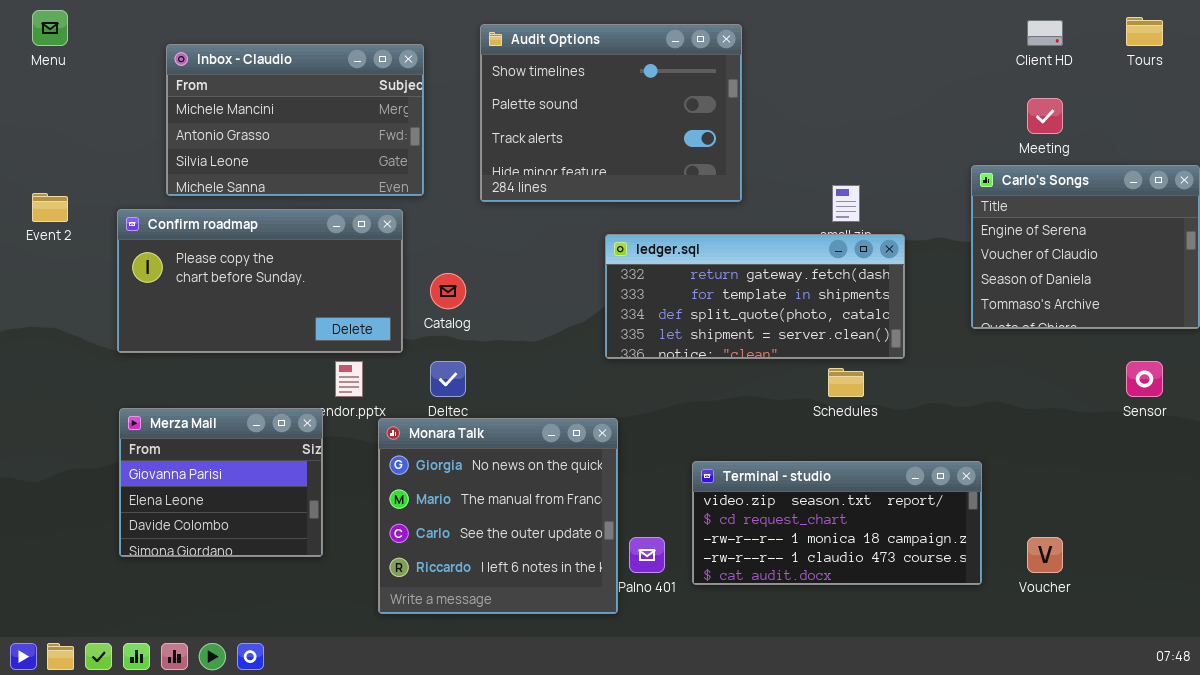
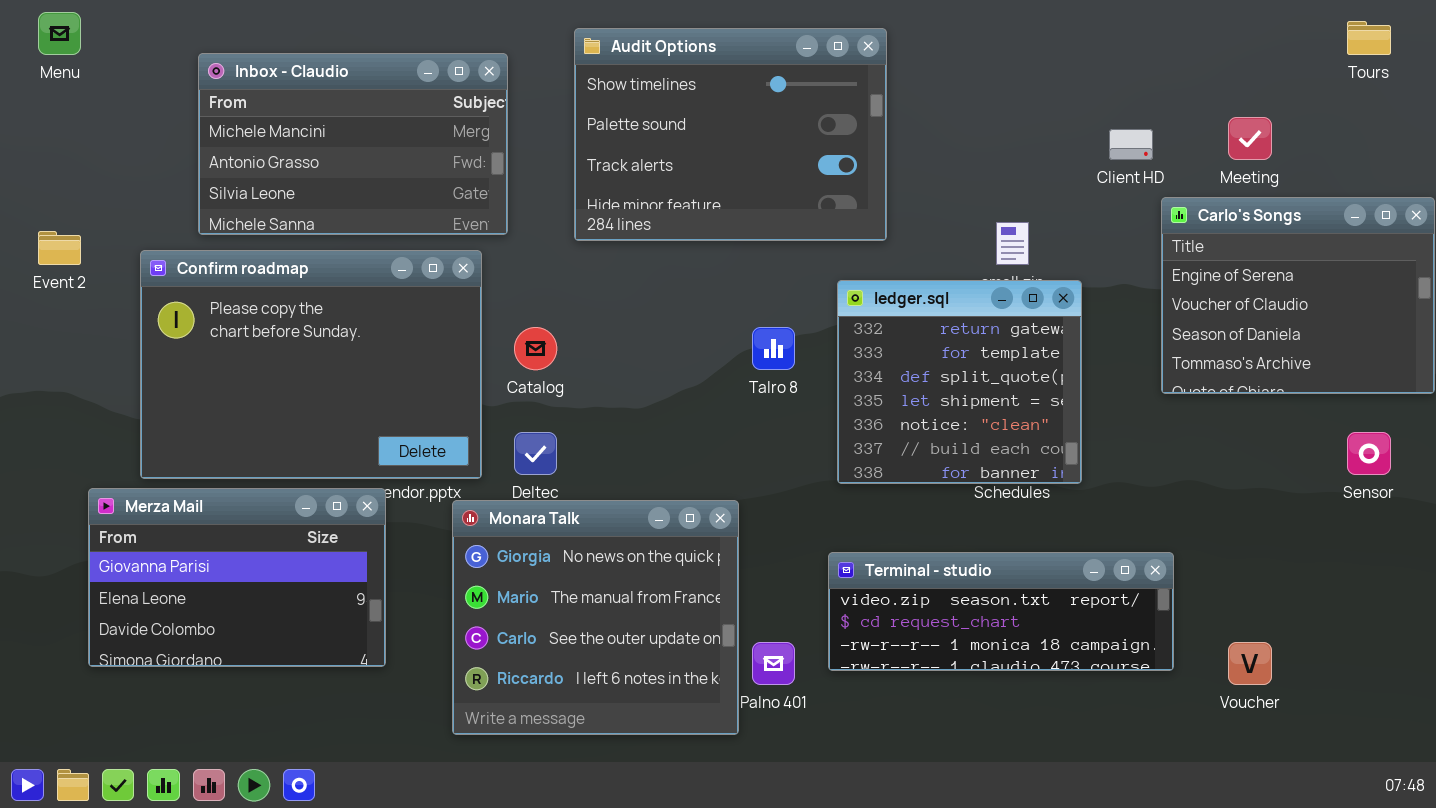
Client HD: [1027,20,1063,46] -> [1109,129,1153,160], moved
Confirm roadmap: [117,209,403,353] -> [140,250,482,479], resized
ledger.sql: [605,234,905,359] -> [837,280,1082,484], resized
Merza Mail: [119,408,323,557] -> [88,488,386,667], resized
Terminal - studio: [692,461,982,585] -> [828,552,1174,671], resized

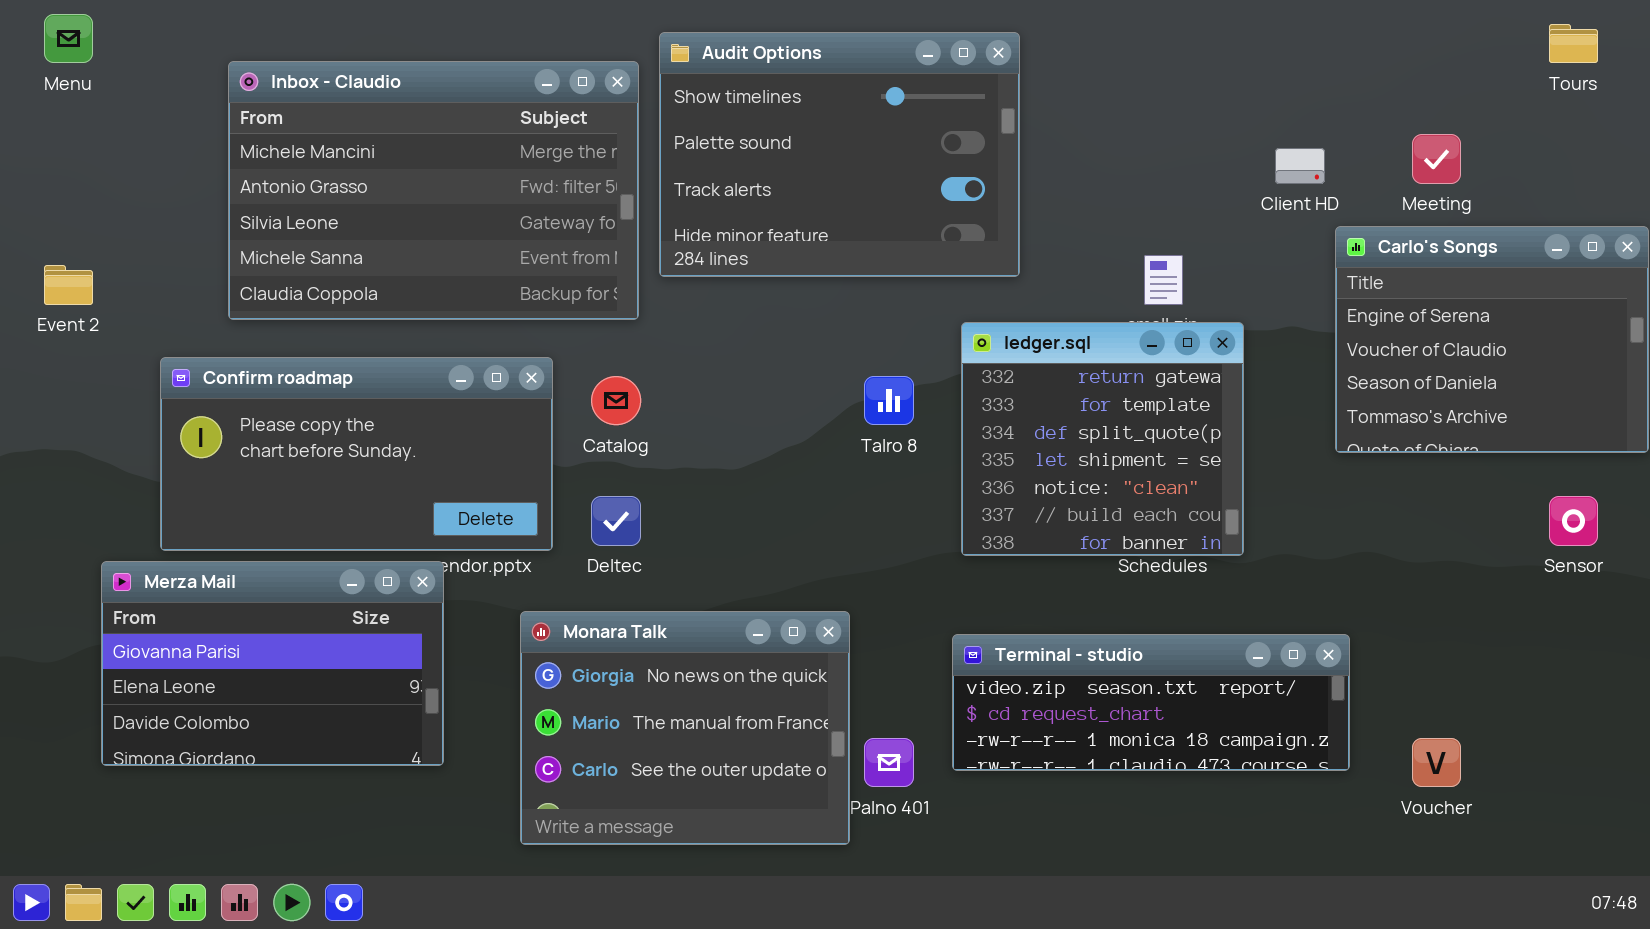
Inbox - Claudio: [198,53,508,235] -> [228,61,639,320], resized
Confirm roadmap: [140,250,482,479] -> [160,357,553,551], resized
Monara Talk: [452,500,739,735] -> [520,611,850,845], resized

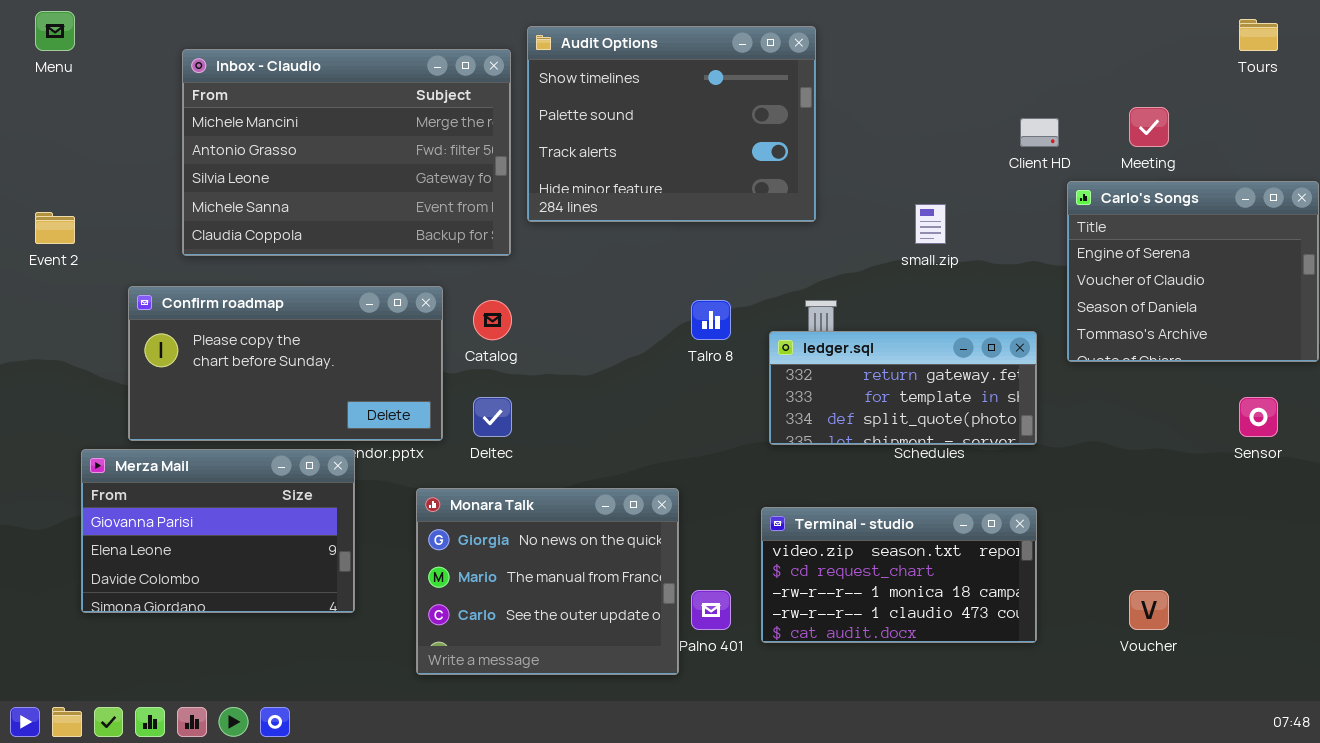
ledger.sql: [961,322,1244,556] -> [769,331,1037,445], resized
Terminal - studio: [952,634,1350,771] -> [761,507,1037,643], resized

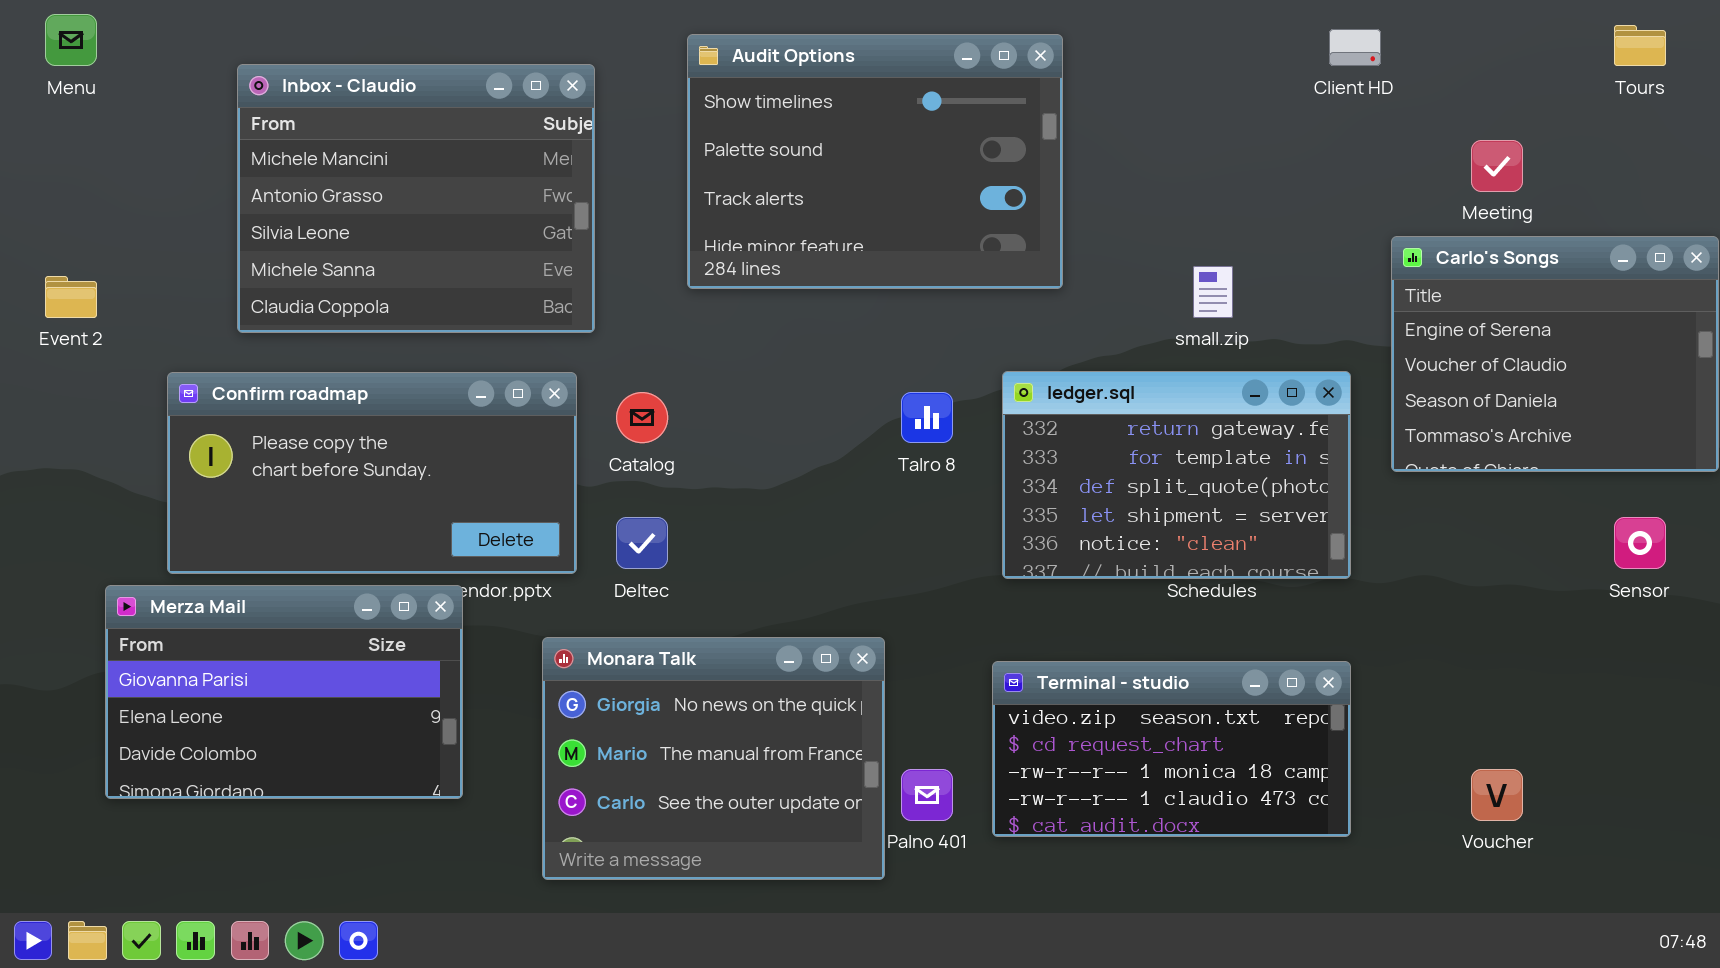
Inbox - Claudio: [182,49,511,256] -> [237,64,595,333], resized
Client HD: [1020,118,1059,147] -> [1329,29,1381,66], moved
ledger.sql: [769,331,1037,445] -> [1002,371,1351,579], resized

